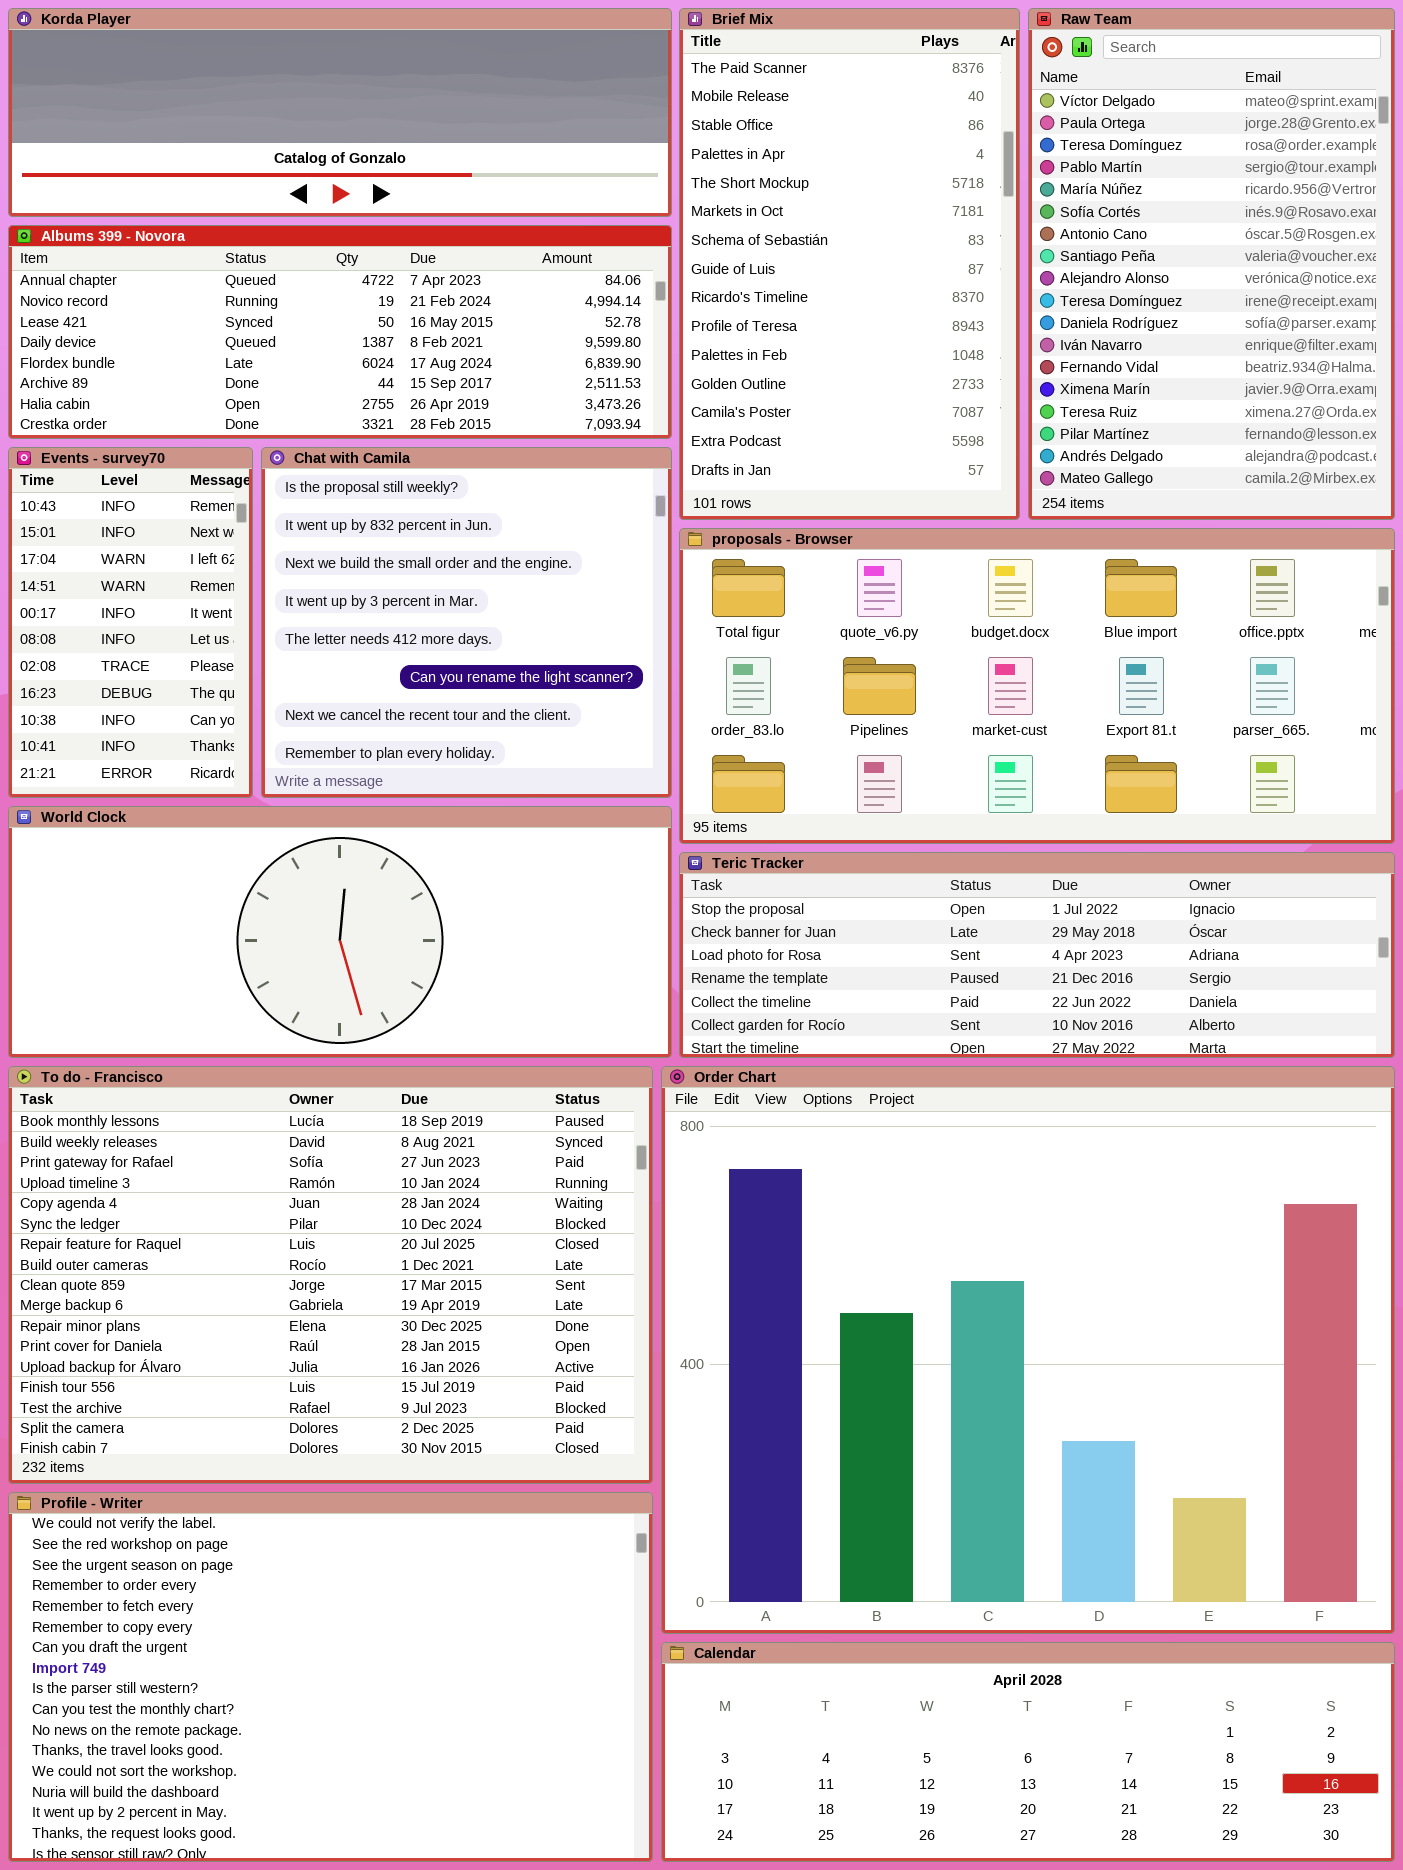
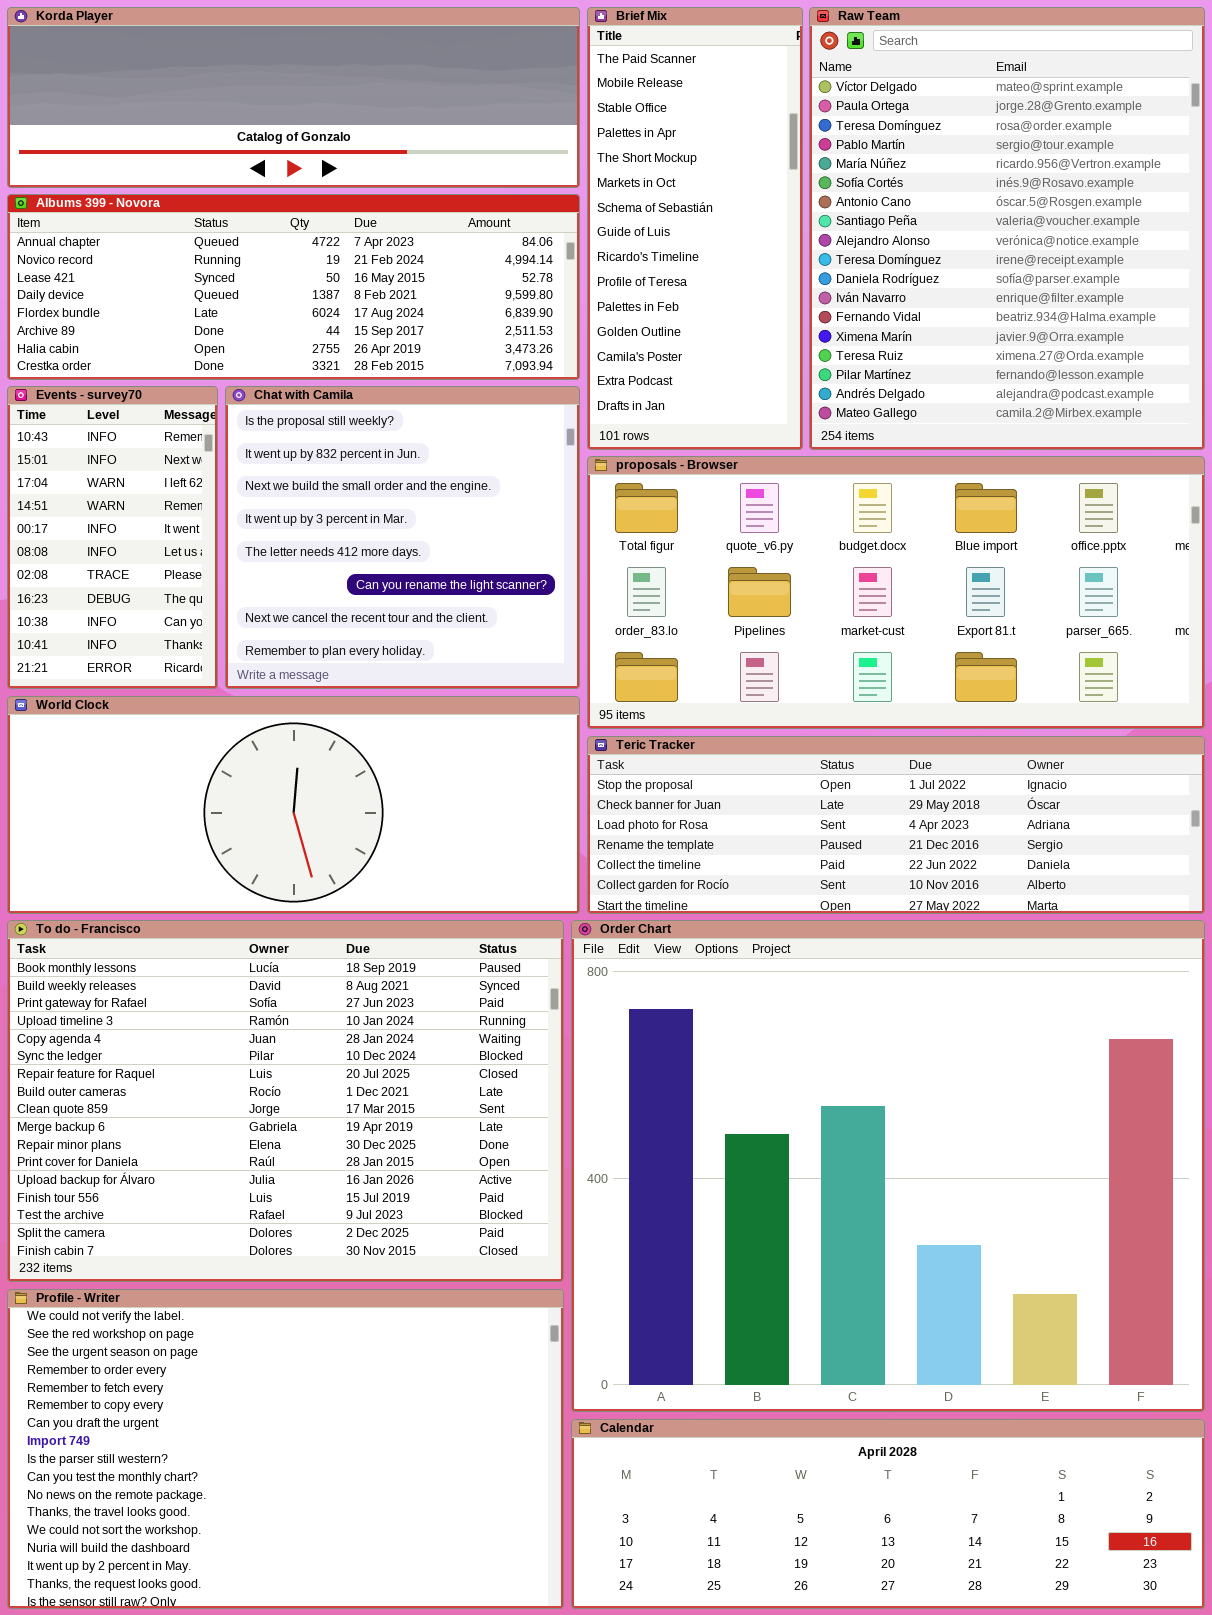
Brief Mix: [679,8,1020,520] -> [587,7,803,450], resized
Raw Team: [1028,8,1395,520] -> [809,7,1205,450], resized

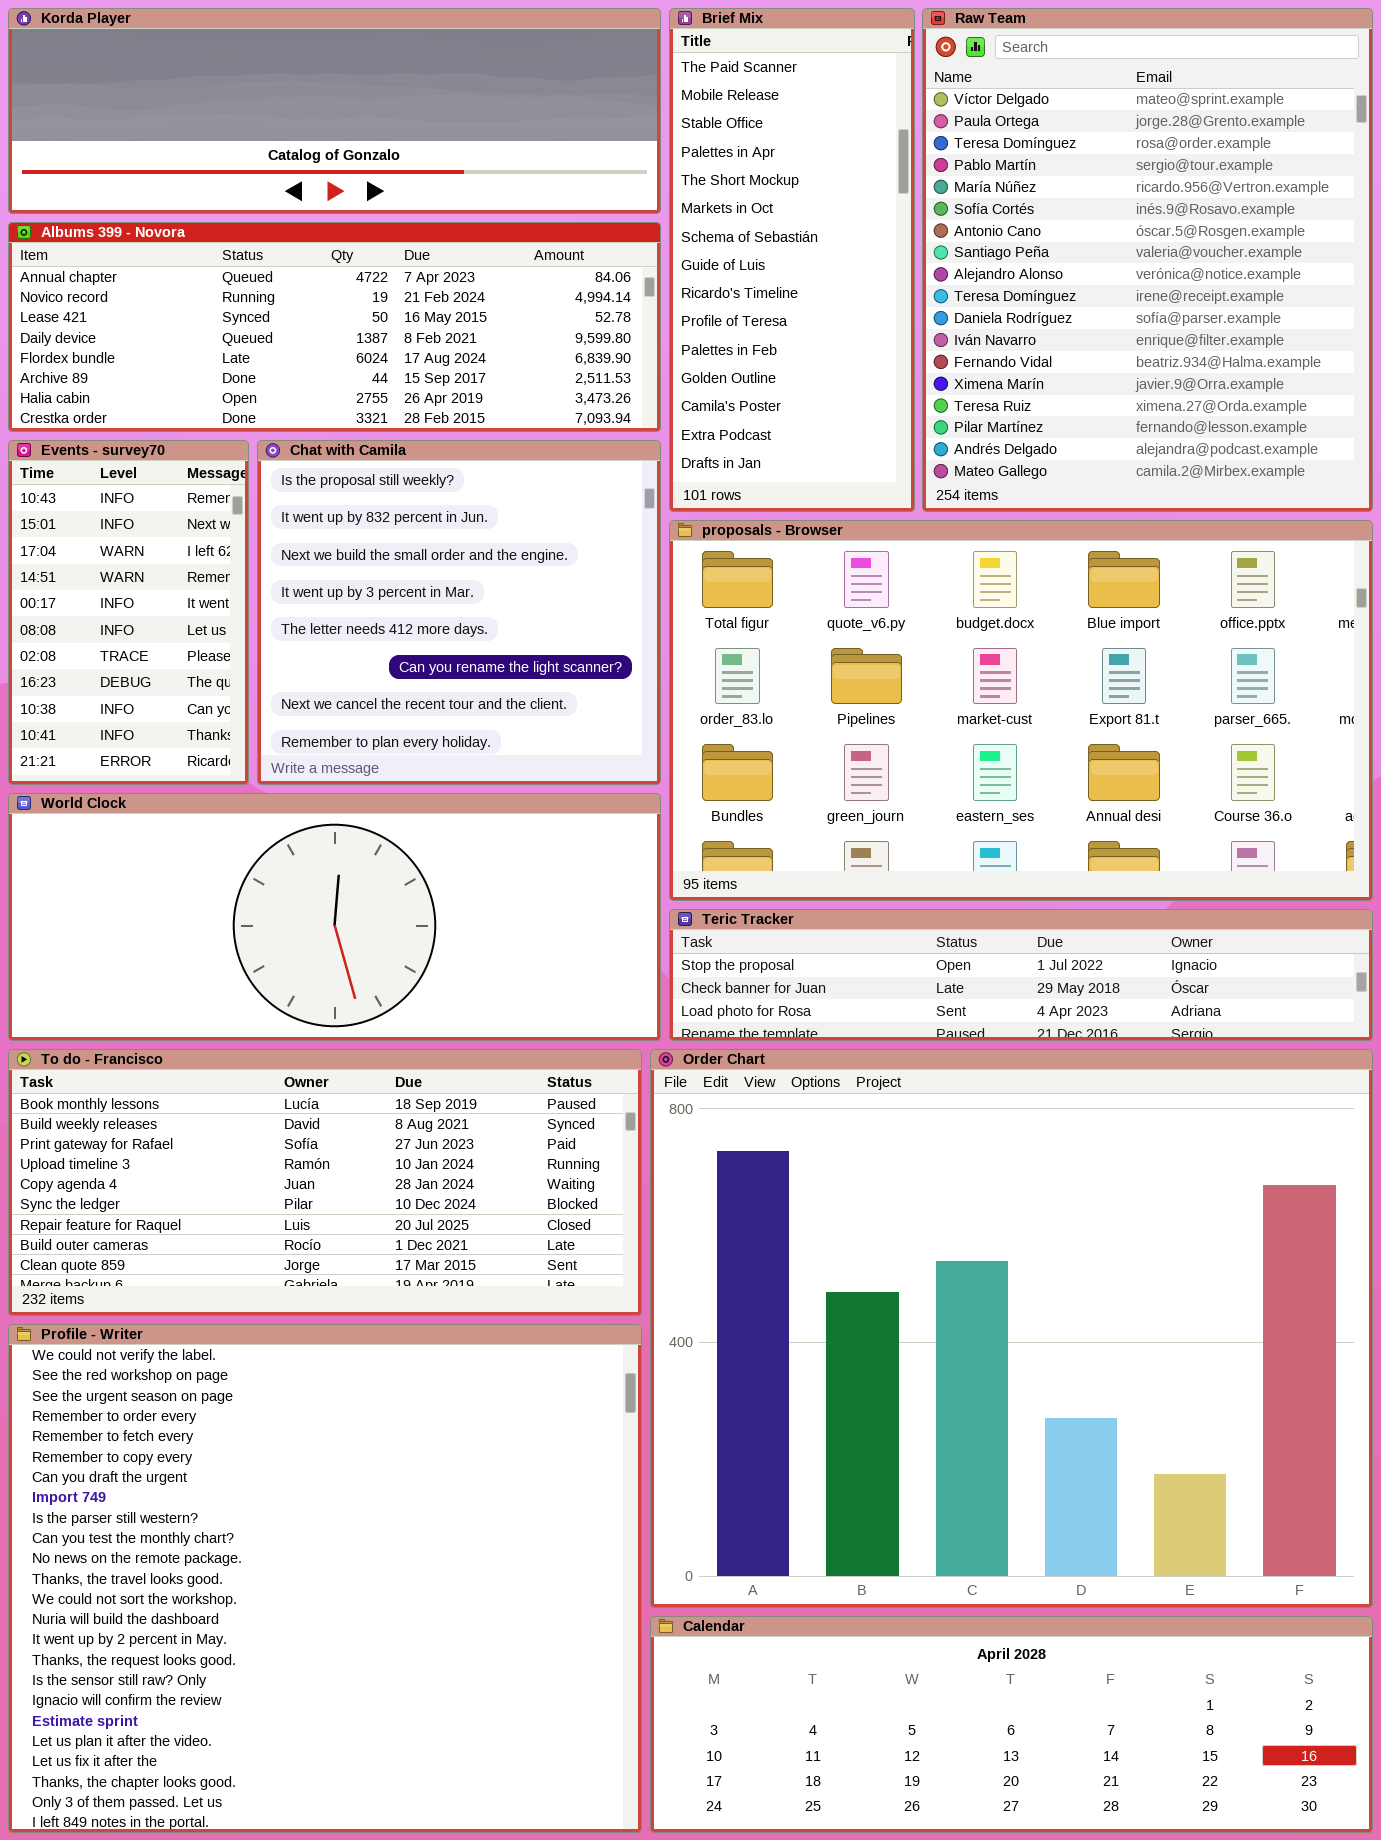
proposals - Browser: [587,456,1205,729] -> [669,520,1373,901], resized
Teric Tracker: [587,736,1205,914] -> [669,909,1373,1041], resized
To do - Francisco: [7,920,564,1282] -> [8,1049,642,1316], resized
Profile - Writer: [7,1289,564,1609] -> [8,1324,642,1833], resized

